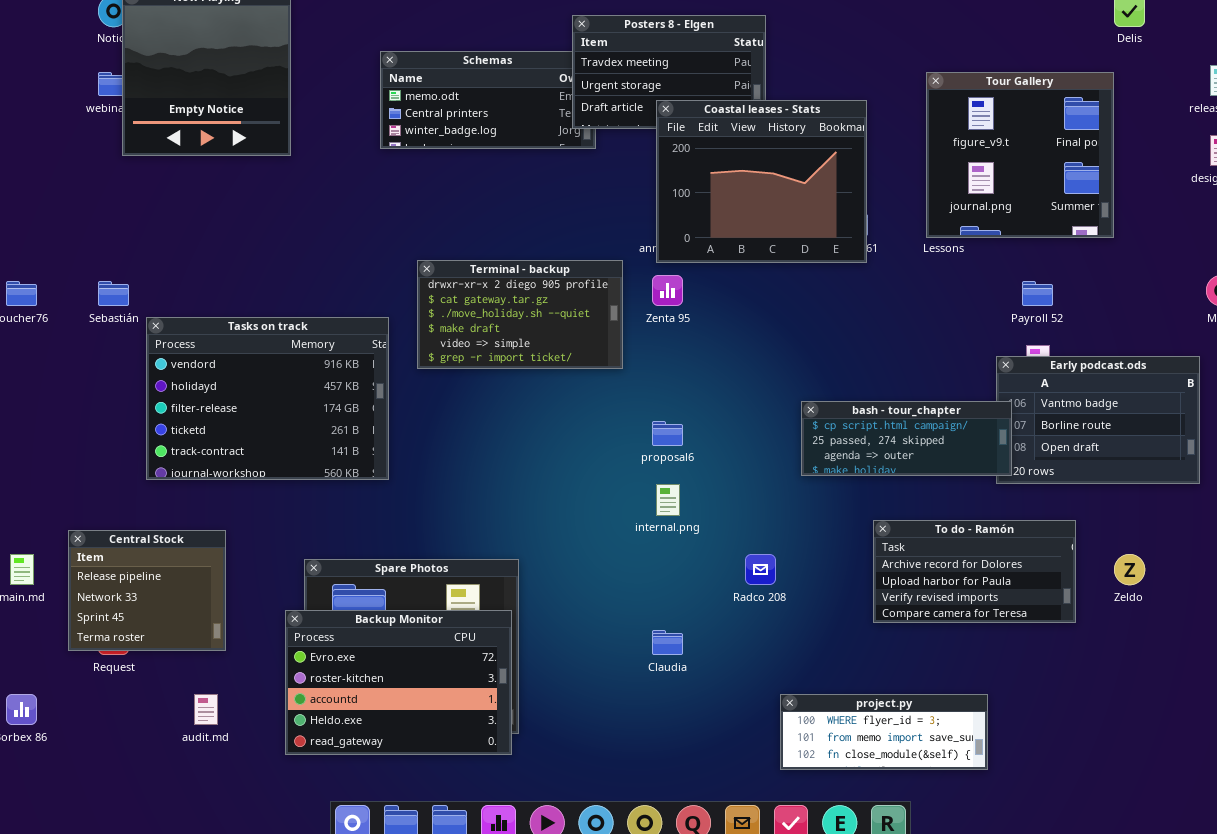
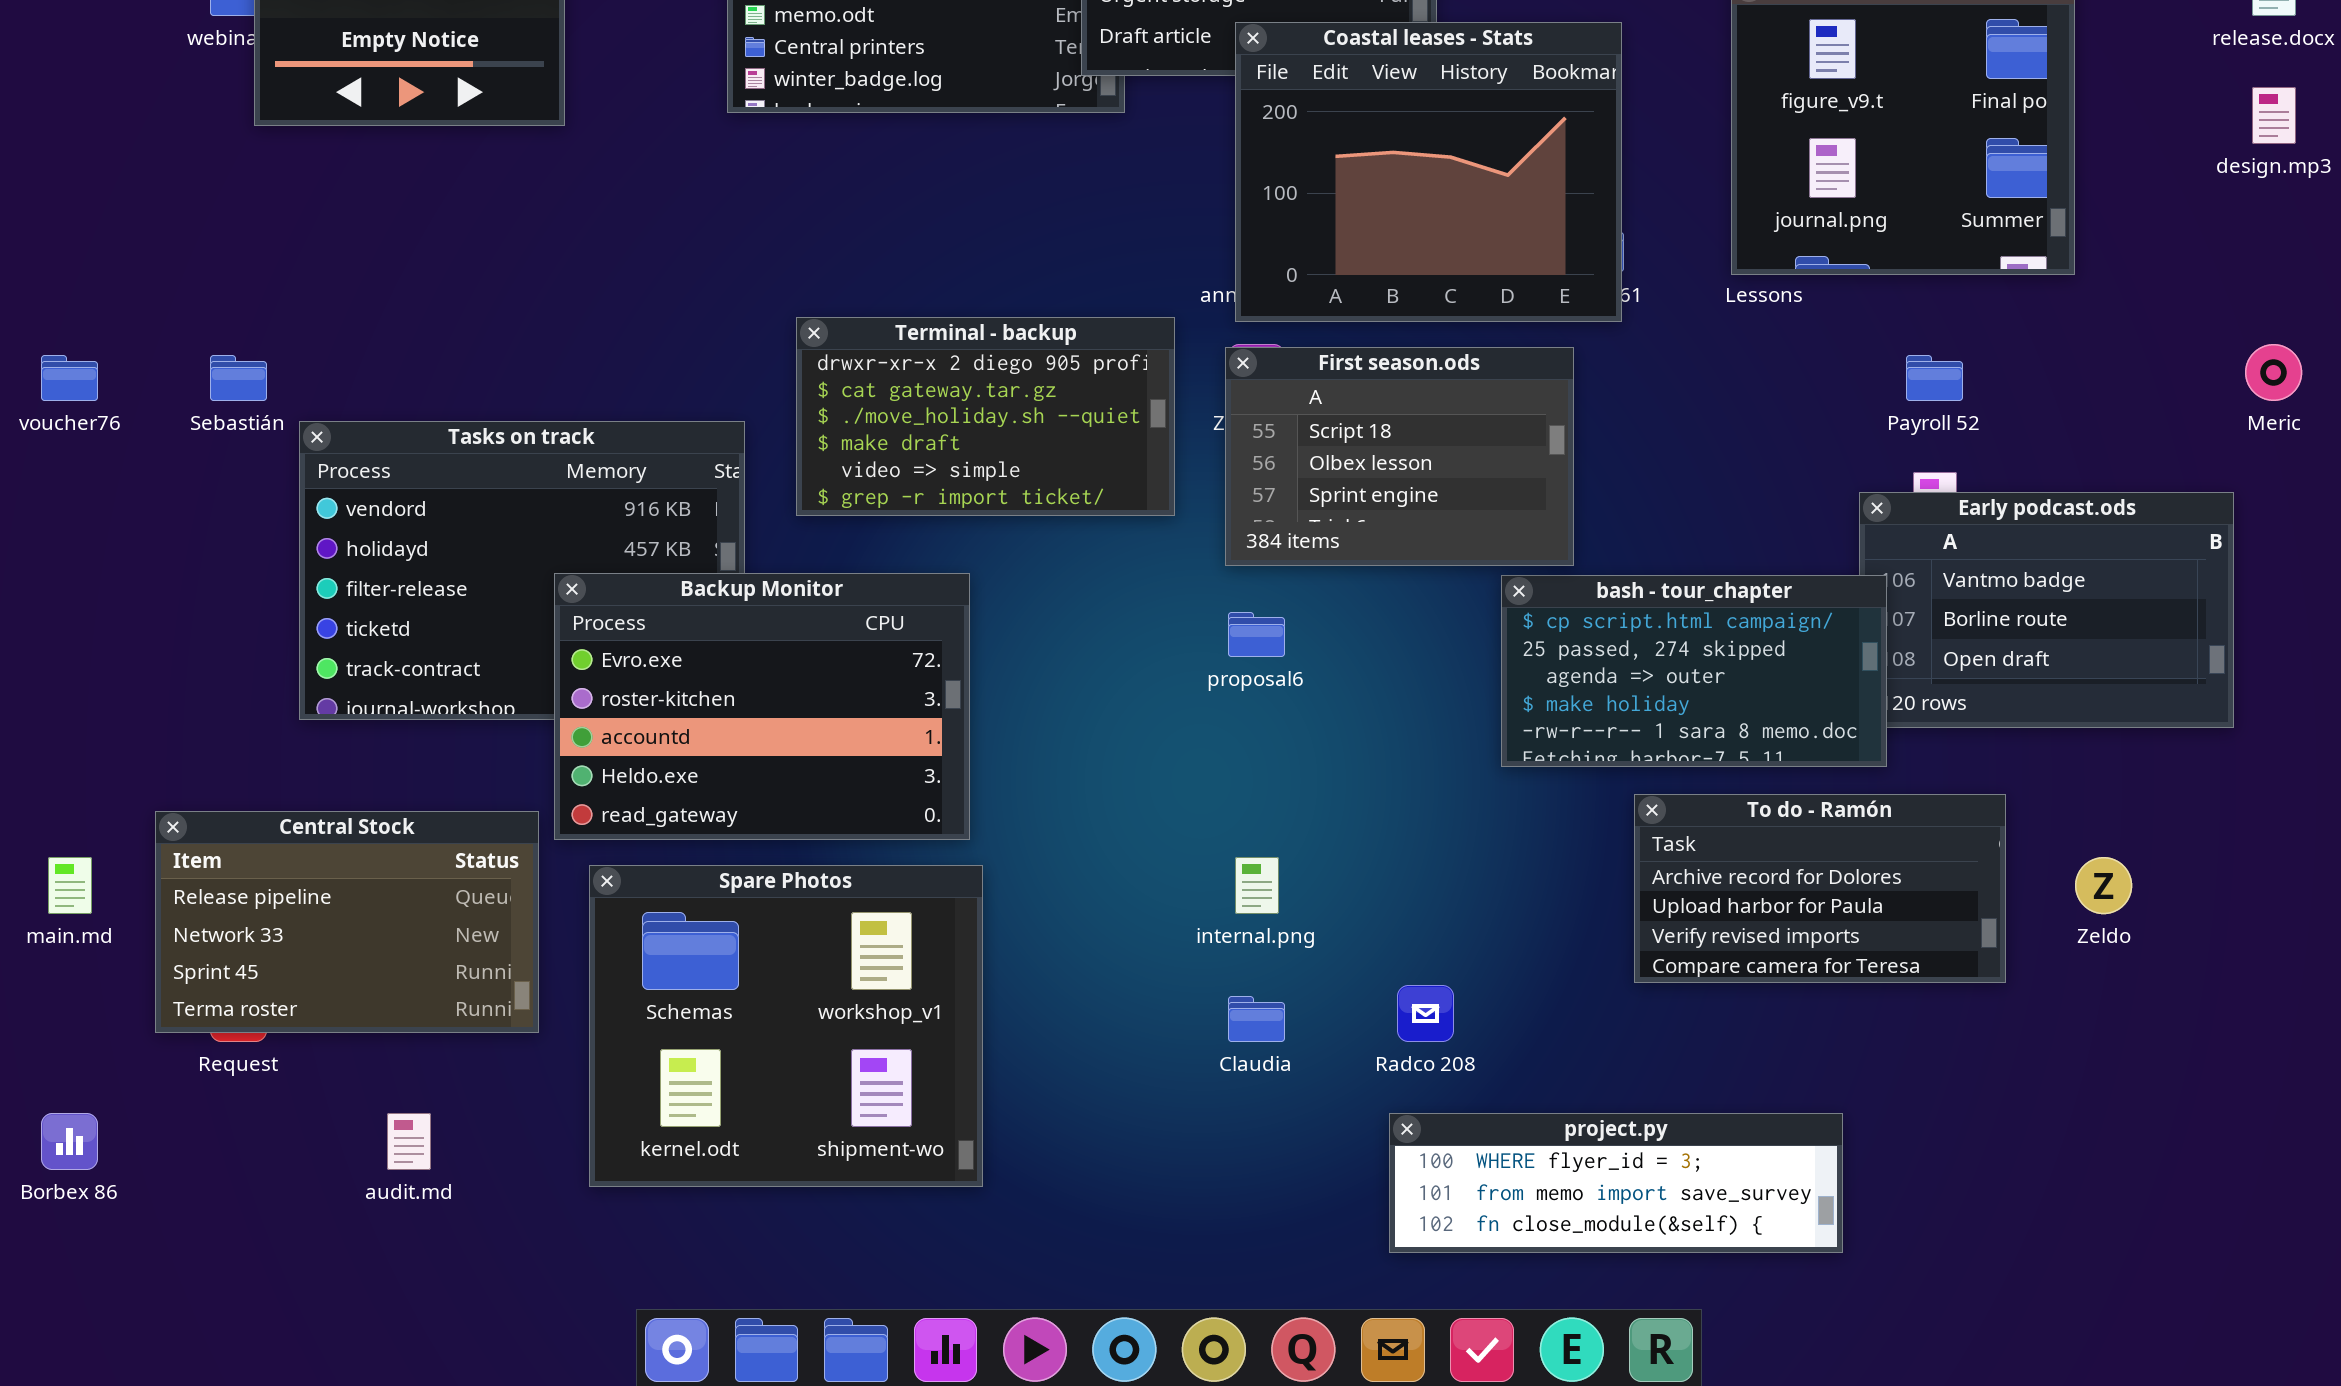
First season.ods: none -> [1225,347,1574,566], opened
bash - tour_chapter: [801,401,1012,476] -> [1501,575,1887,767], resized
internal.png: [656,484,680,516] -> [1235,857,1279,914], moved
Central Stock: [68,530,226,651] -> [155,811,539,1033], resized
Radco 208: [745,554,776,585] -> [1397,985,1454,1042], moved
Backup Monitor: [285,610,512,755] -> [554,573,970,840], moved
project.py: [780,694,988,770] -> [1389,1113,1843,1253], resized

